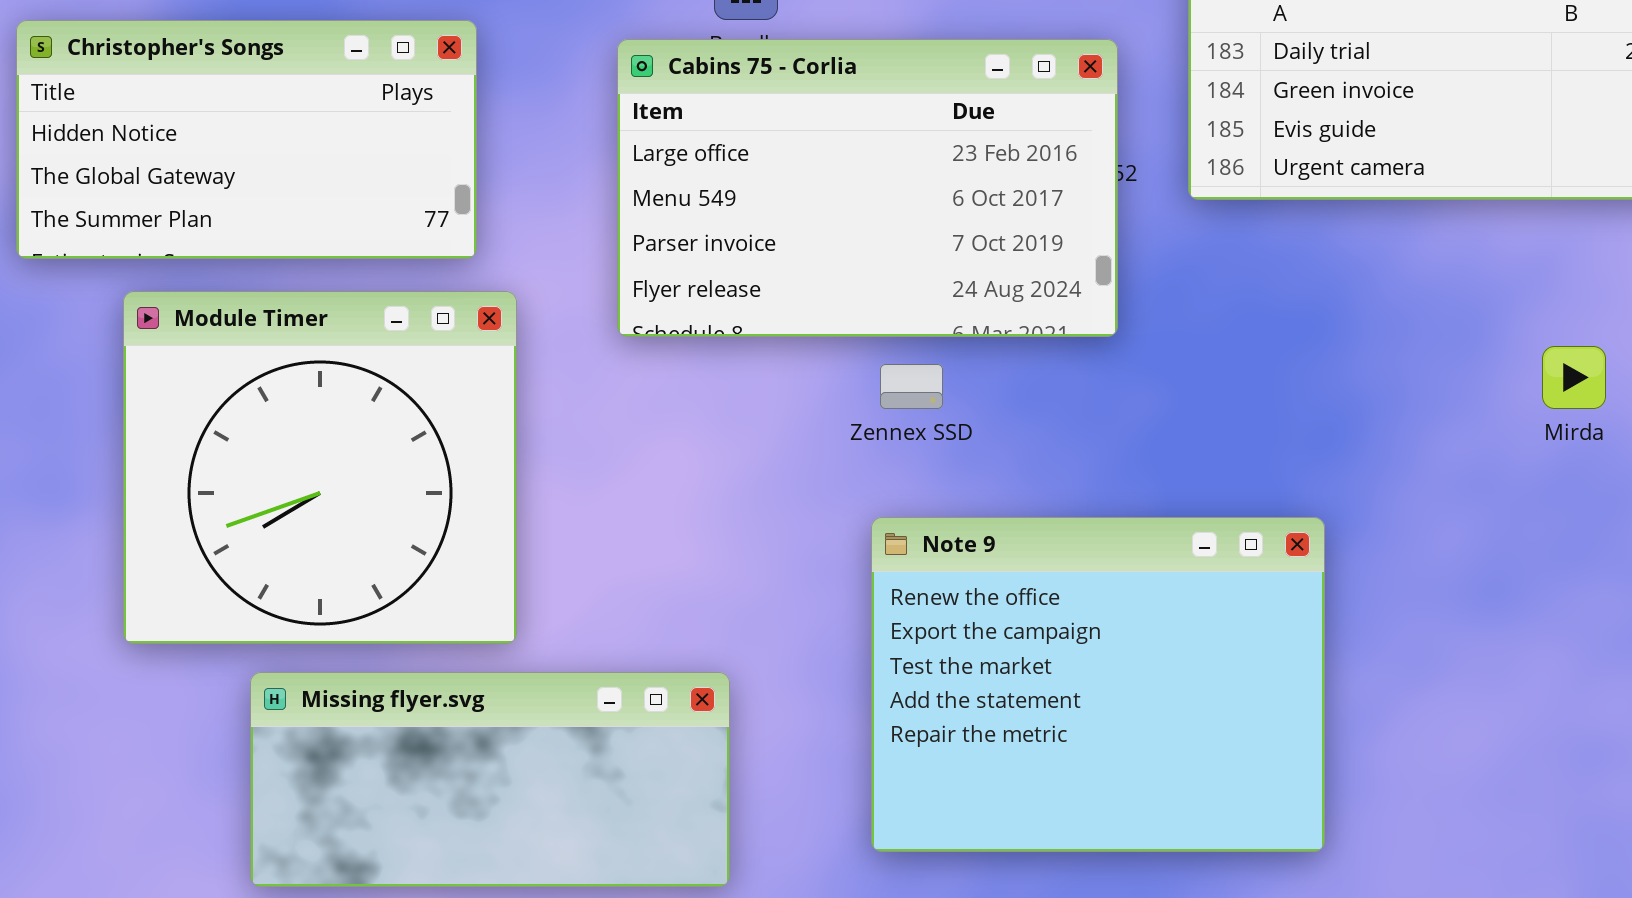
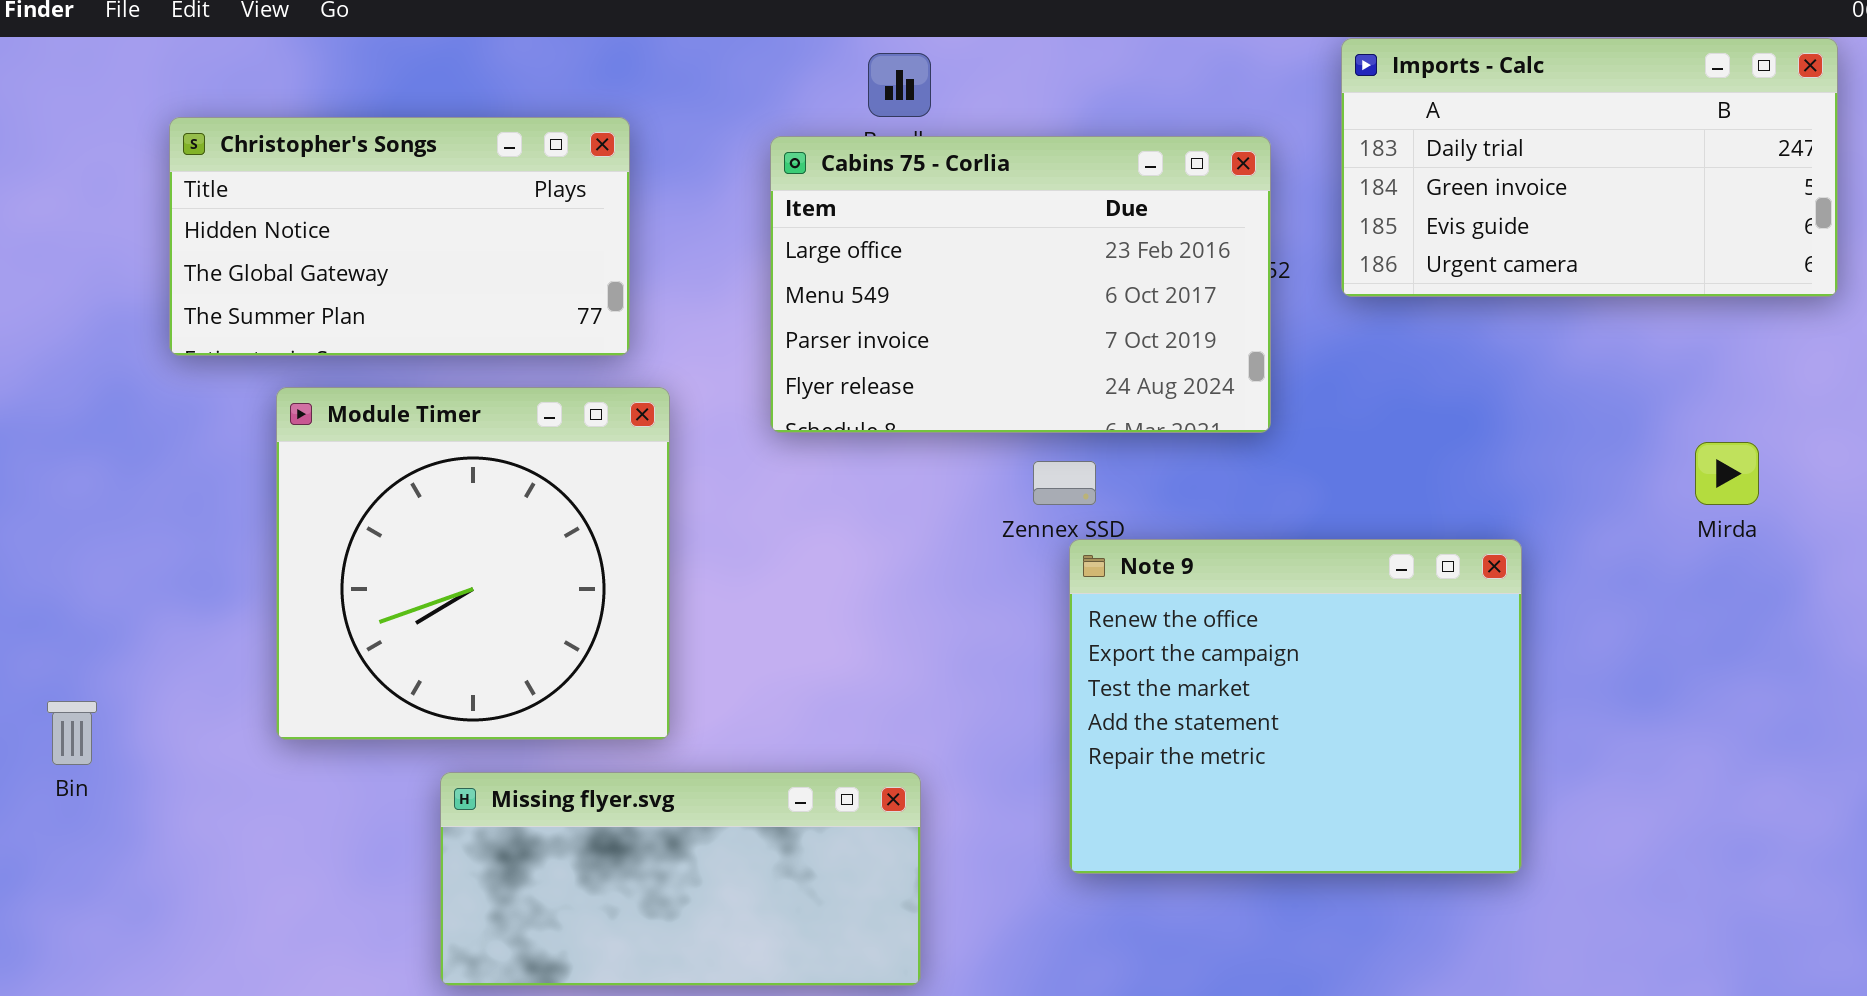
Note 9: [871,517,1325,852] -> [1069,539,1522,874], moved
Missing flyer.svg: [250,672,730,887] -> [440,772,921,986], moved

